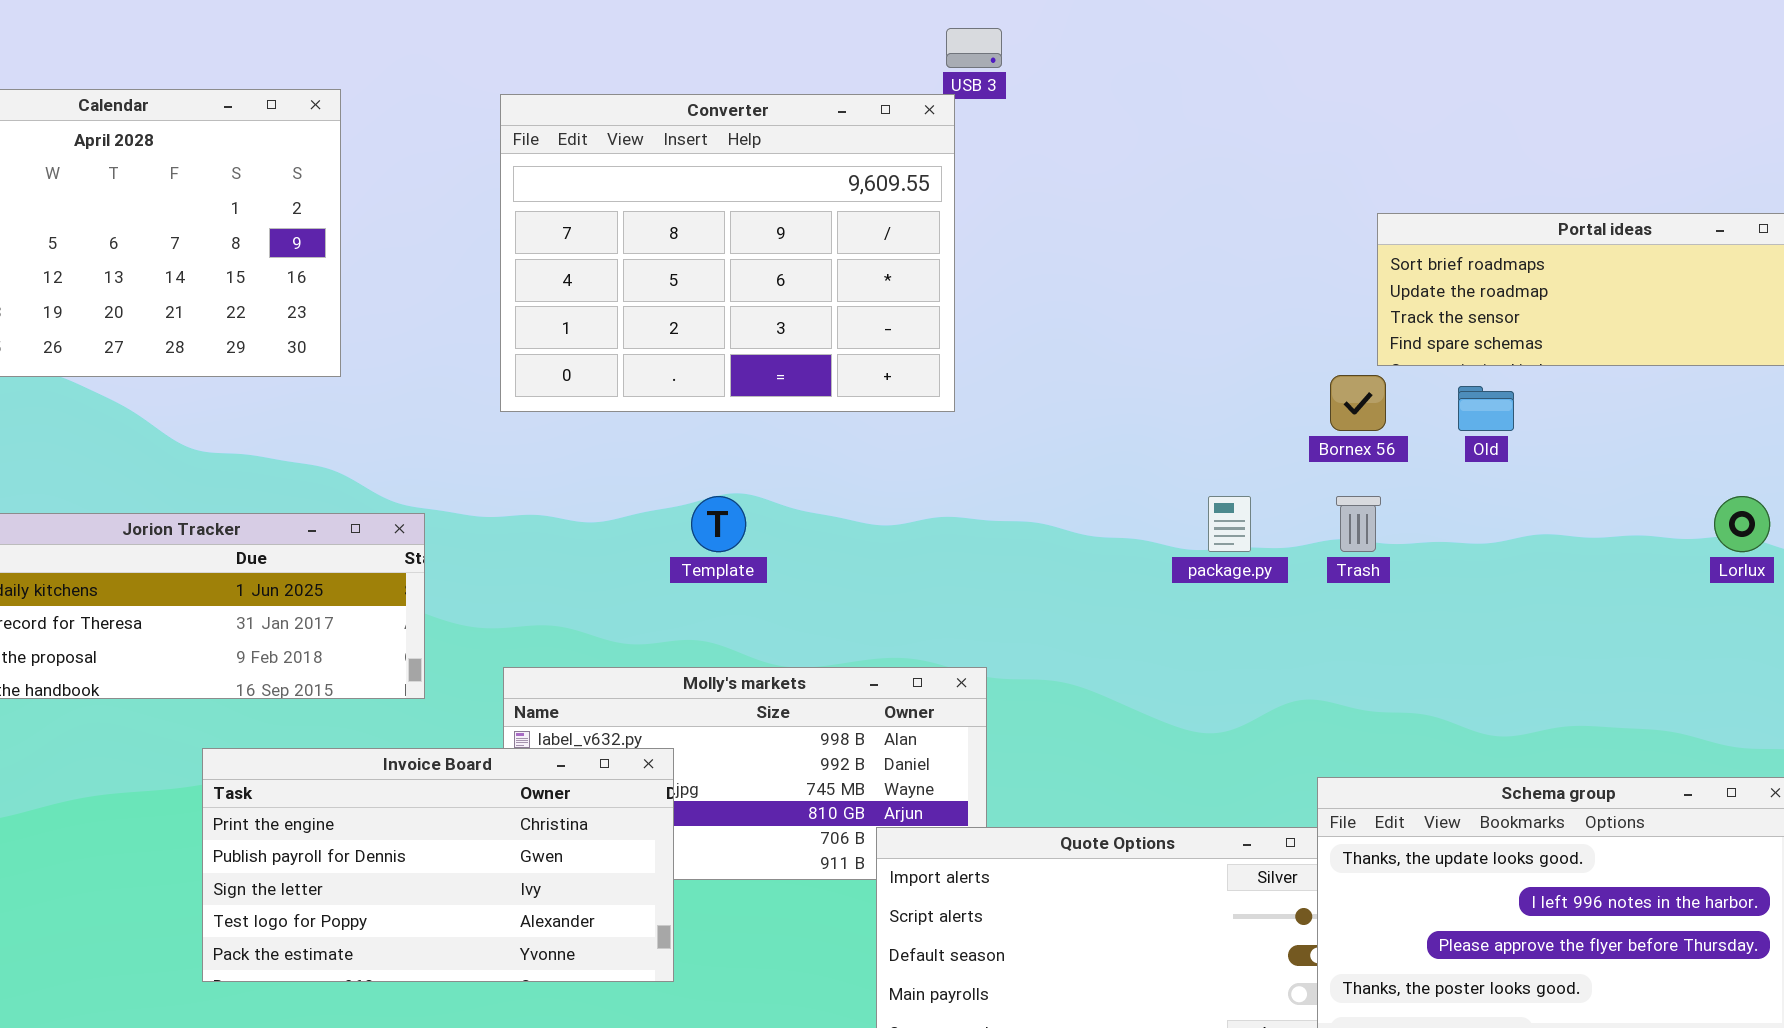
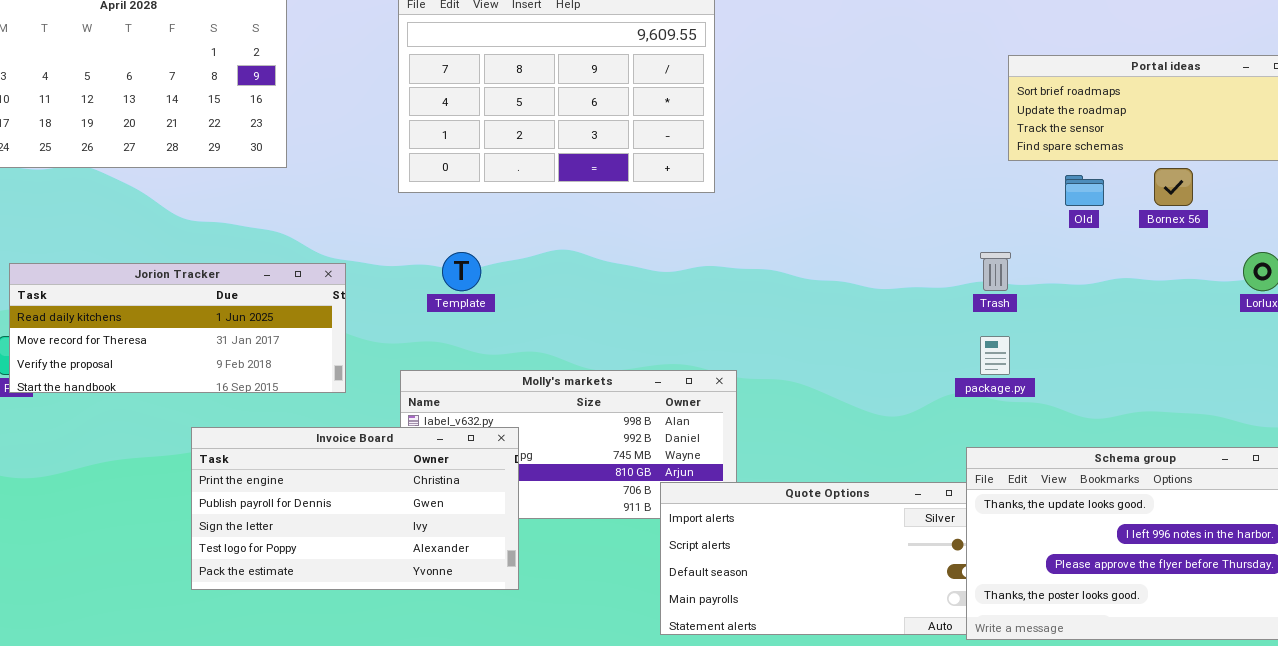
Bornex 56: [1330,375,1386,431] -> [1154,168,1193,206], moved
Template: [691,496,746,552] -> [442,252,481,291], moved
package.py: [1208,496,1251,552] -> [980,336,1010,375], moved

